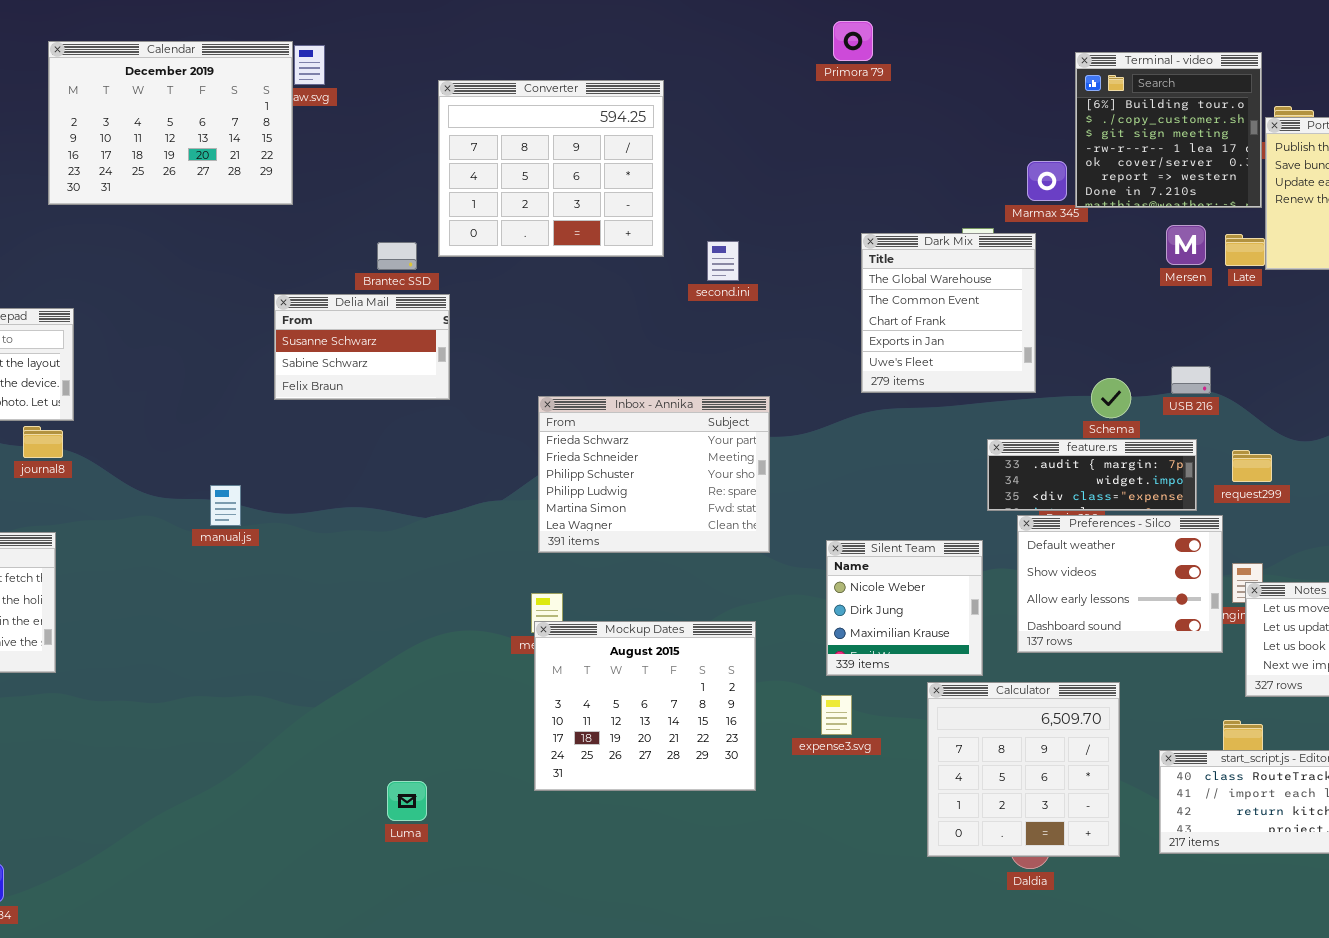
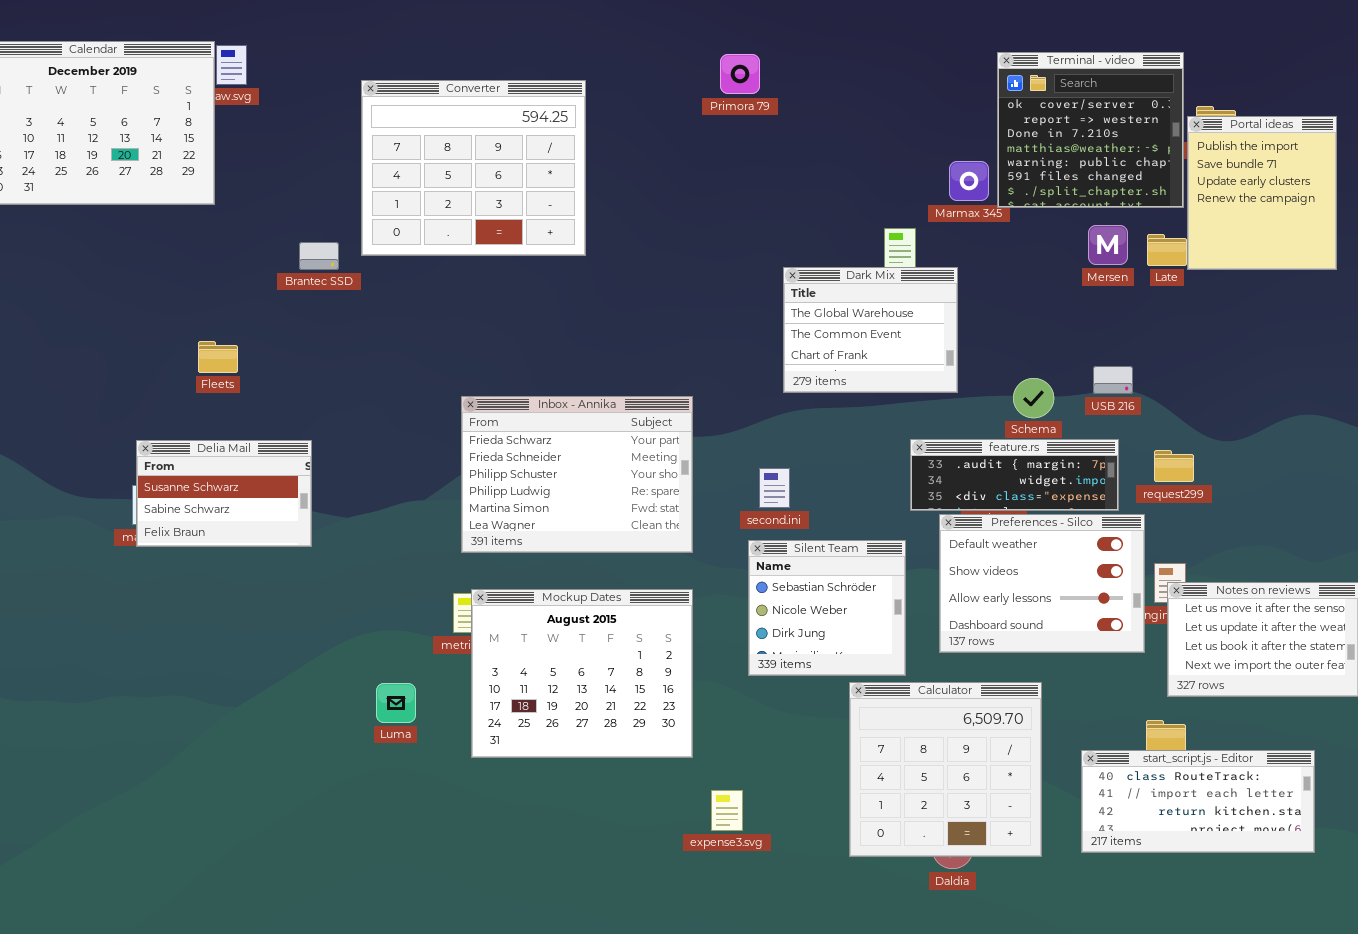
Primora 79: [833,21,873,61] -> [720,54,760,94], moved
Terminal - video: [1075,52,1262,208] -> [997,52,1184,208], scrolled down 4 rows
Dark Mix: [861,233,1036,393] -> [783,267,958,393], resized
second.ini: [707,241,739,281] -> [759,468,790,508], moved
Delia Mail: [274,294,450,400] -> [136,440,312,547], moved
Silent Team: [826,540,983,676] -> [748,540,906,676], scrolled up 1 row
Mockup Dates: [534,621,756,791] -> [471,589,693,758], moved
expense3.svg: [821,695,852,735] -> [711,790,743,831], moved
Luma: [387,781,427,821] -> [376,683,416,723], moved

